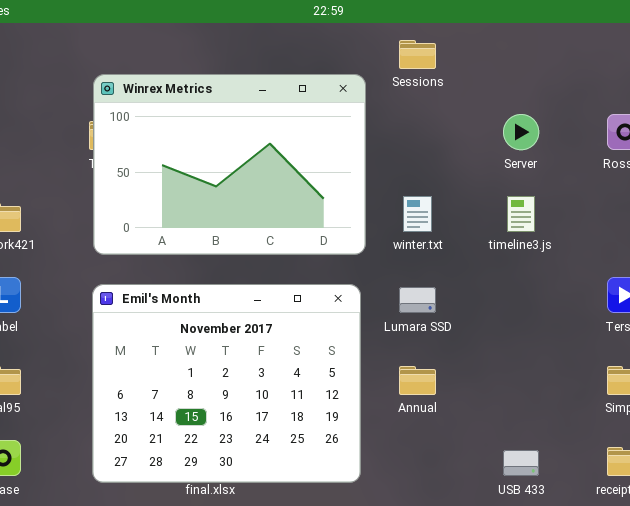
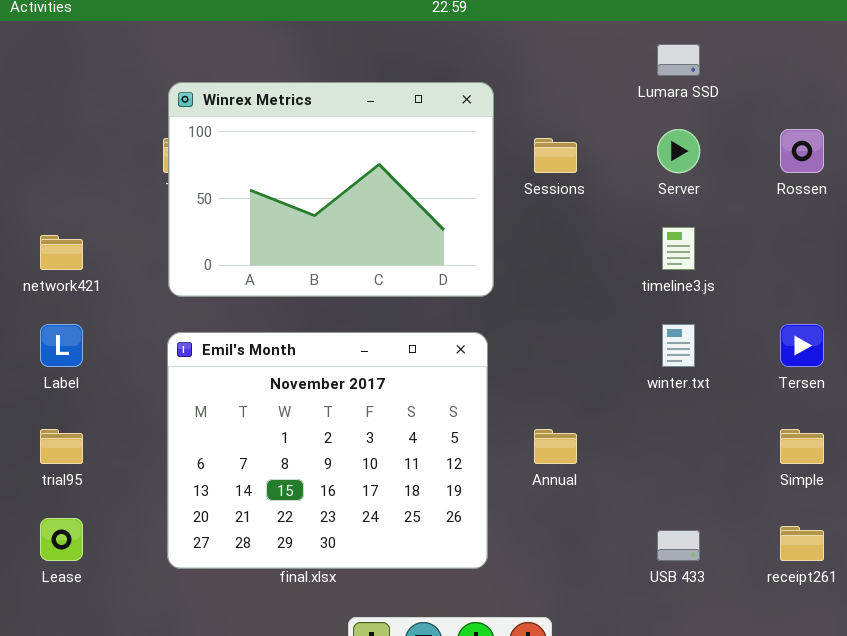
Sessions: [399,40,436,69] -> [534,138,577,173], moved
winter.txt: [403,196,432,232] -> [662,324,695,367], moved
Lumara SSD: [399,287,436,313] -> [657,44,700,76], moved

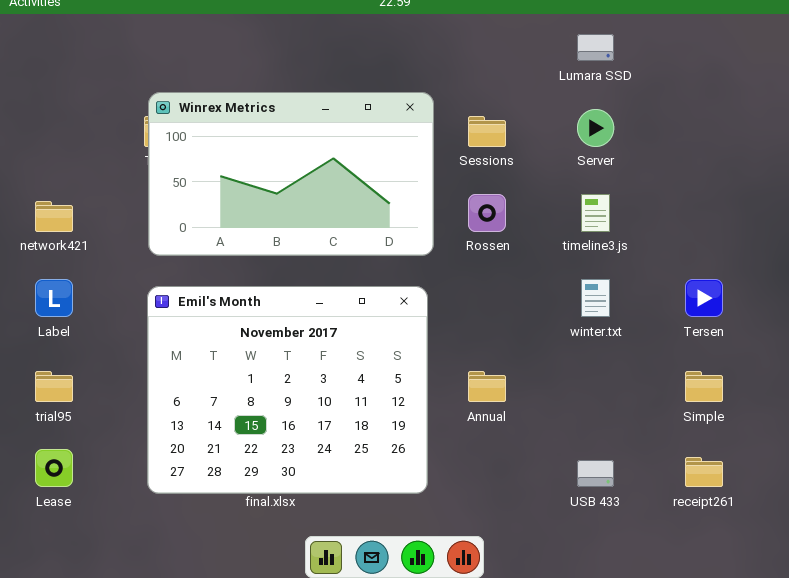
Winrex Metrics: [168,82,494,297] -> [148,92,434,256], resized
Rossen: [780,129,824,173] -> [468,194,506,232], moved

